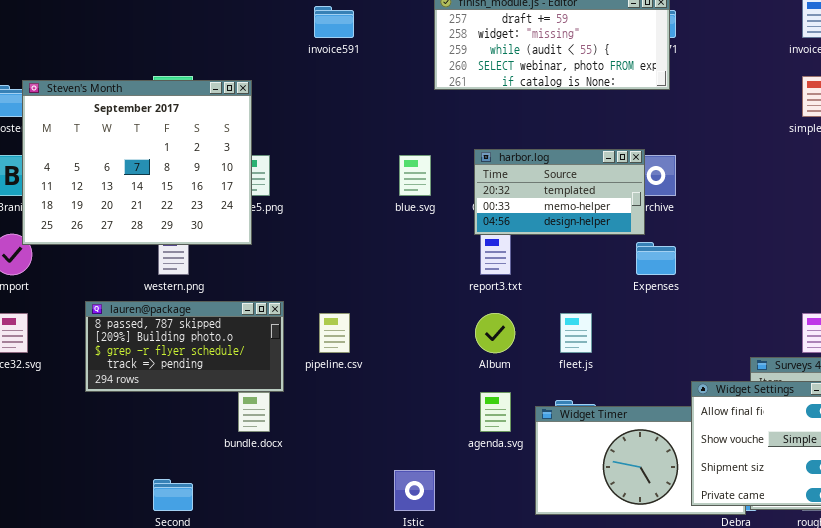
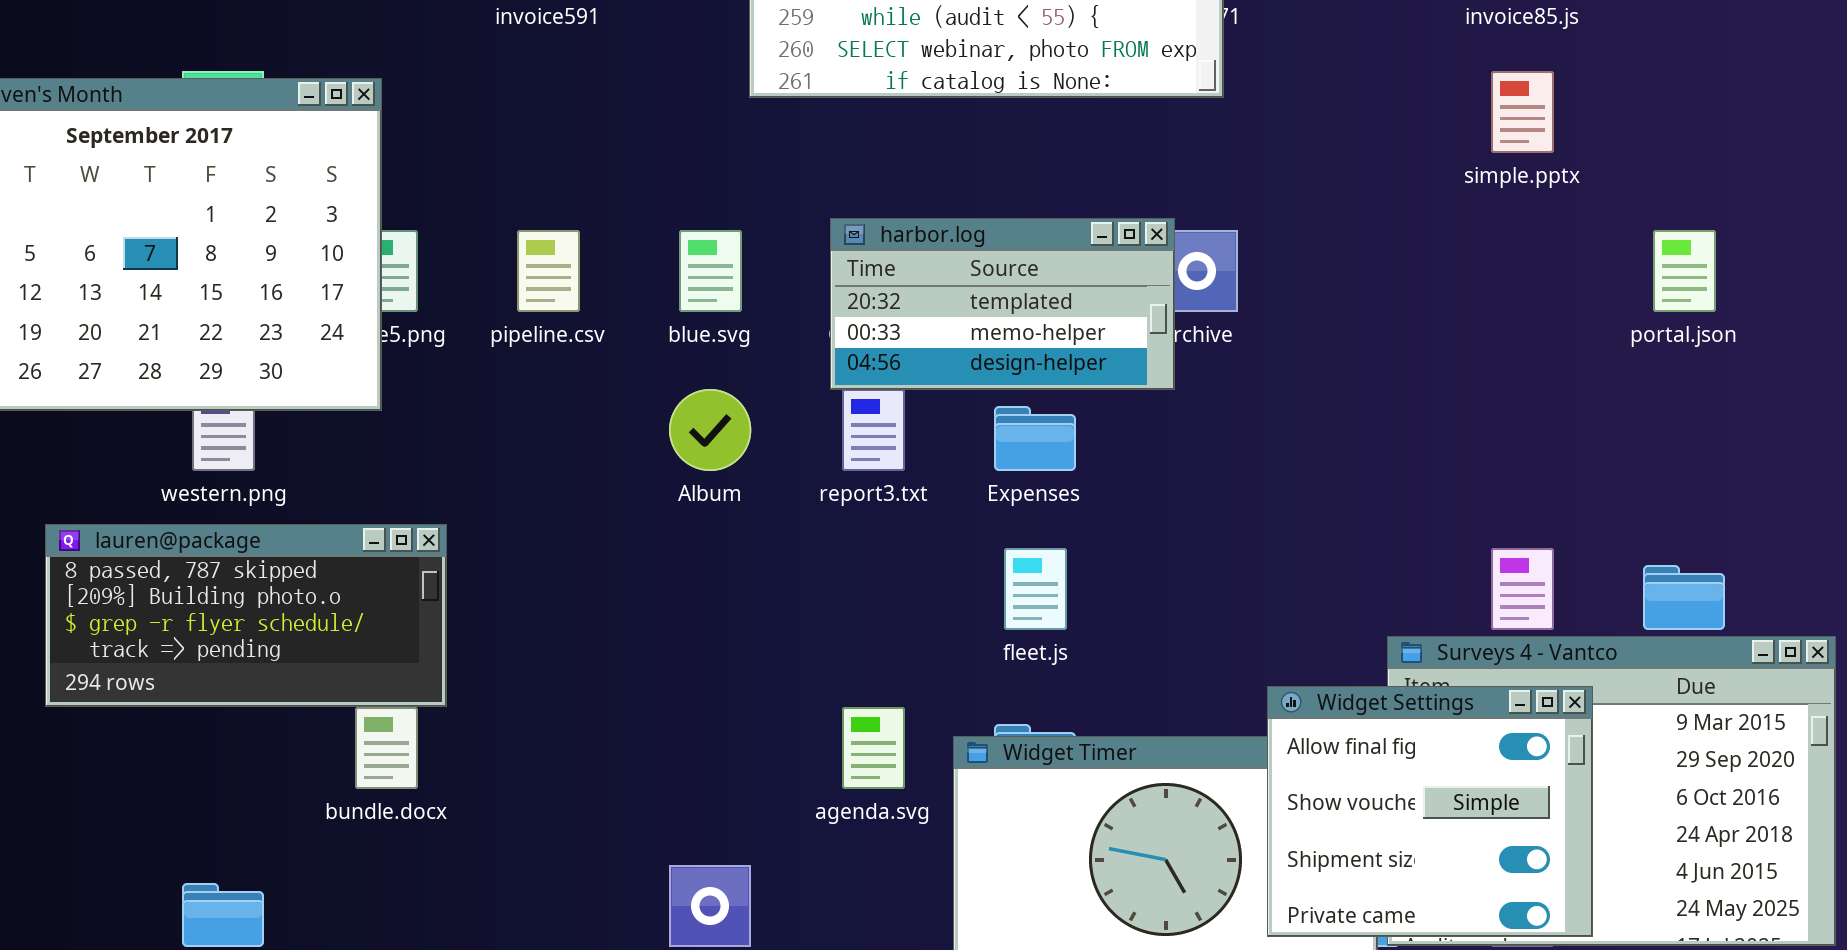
Expenses: [636,242,676,275] -> [994,406,1076,471], moved
pipeline.csv: [319,313,350,353] -> [517,230,580,312], moved
Album: [475,313,515,353] -> [669,389,751,471], moved

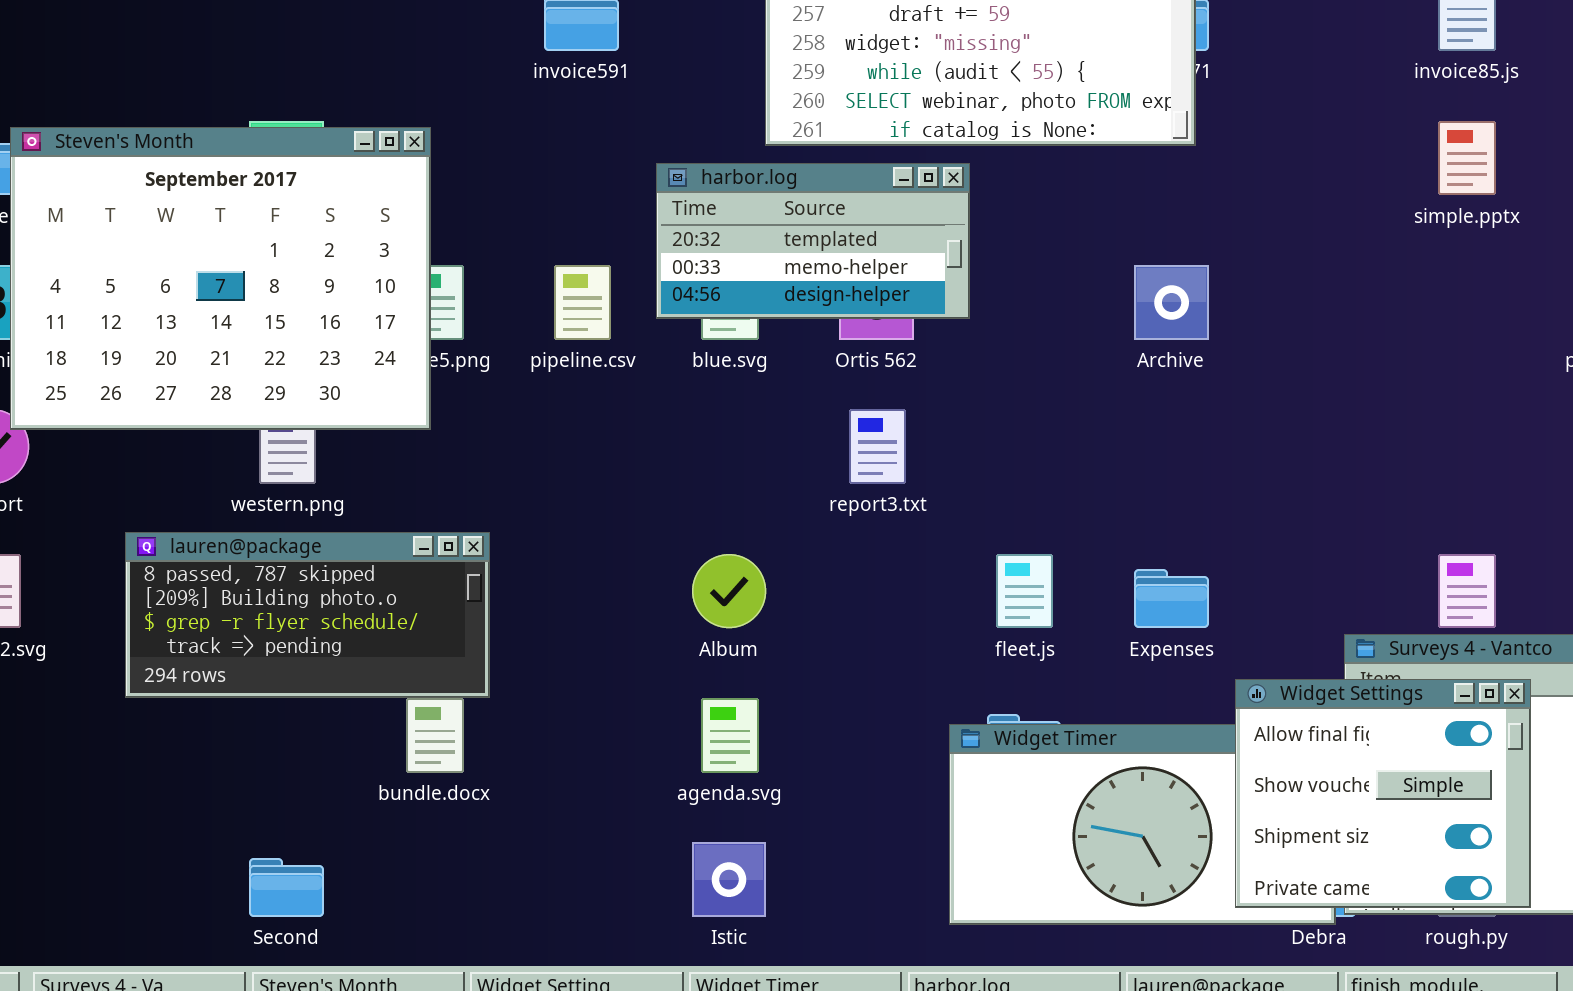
harbor.log: [830,218,1175,390] -> [656,163,970,319], moved
Album: [669,389,751,471] -> [692,554,766,628], moved
Expenses: [994,406,1076,471] -> [1134,569,1209,628], moved
agenda.svg: [842,707,905,789] -> [701,698,759,773], moved

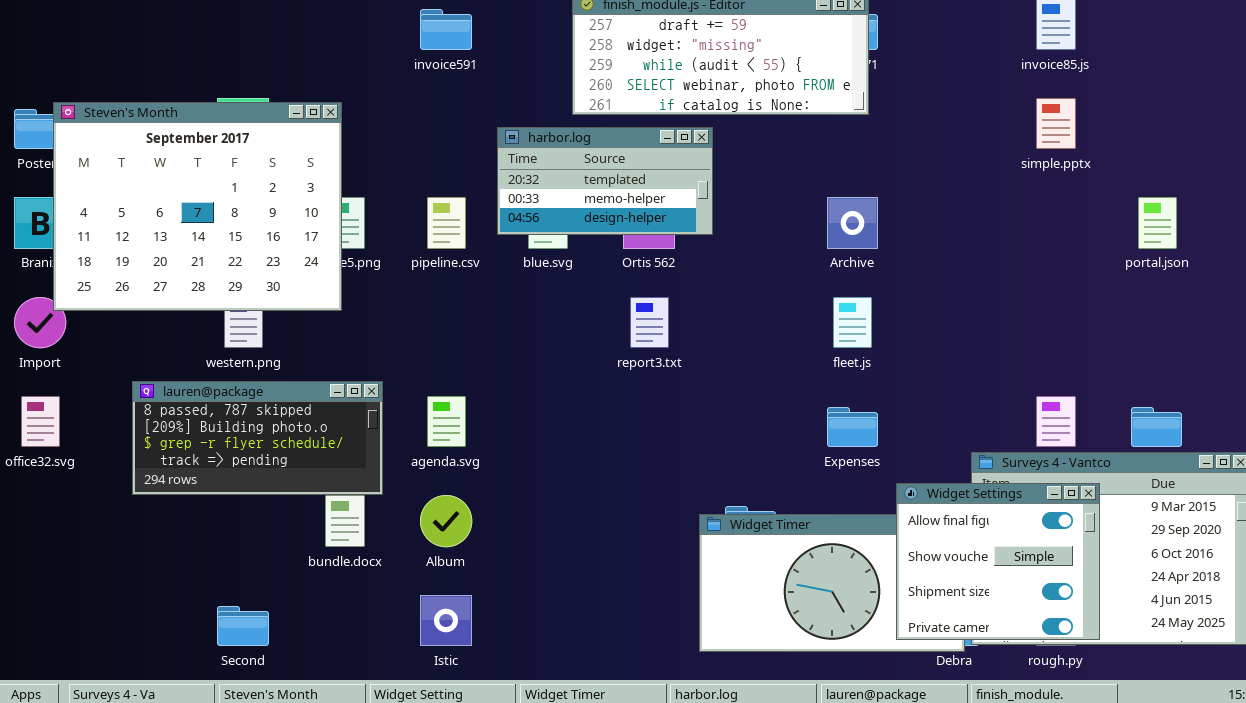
Album: [692,554,766,628] -> [420,495,472,547], moved
fleet.js: [996,554,1053,628] -> [833,297,872,348], moved
agenda.svg: [701,698,759,773] -> [427,396,466,447], moved
Istic: [692,842,766,917] -> [420,595,472,646], moved

